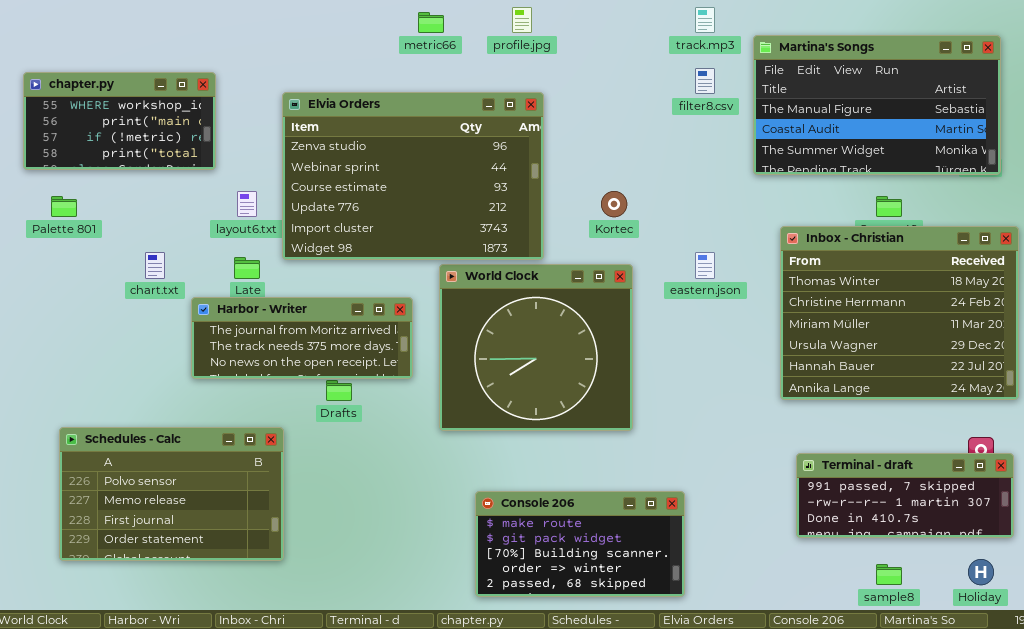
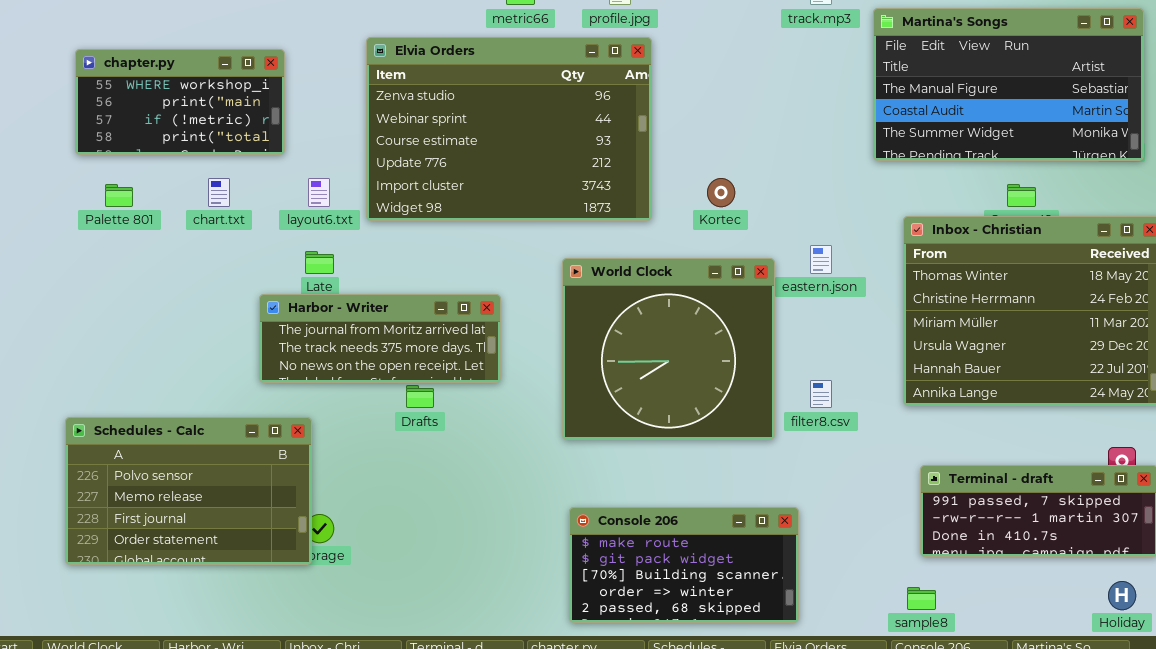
filter8.csv: [695,68,715,94] -> [810,380,832,408], moved
Elvia Orders: [282,92,544,260] -> [366,37,652,221], moved
chart.txt: [145,252,165,279] -> [208,178,230,207], moved
World Clock: [439,264,633,431] -> [562,258,775,440], moved
Schedules - Calc: [59,427,284,561] -> [65,417,312,565], moved
sample8: [876,564,902,585] -> [907,587,936,610], moved

